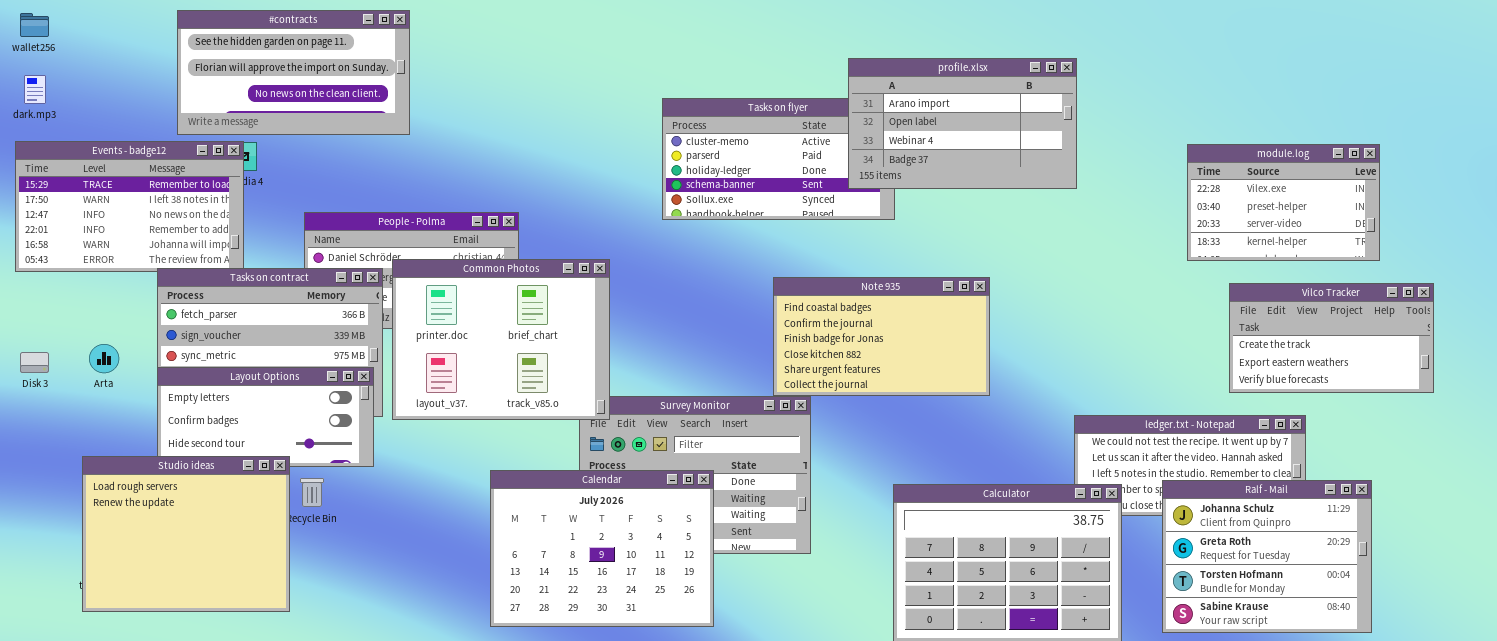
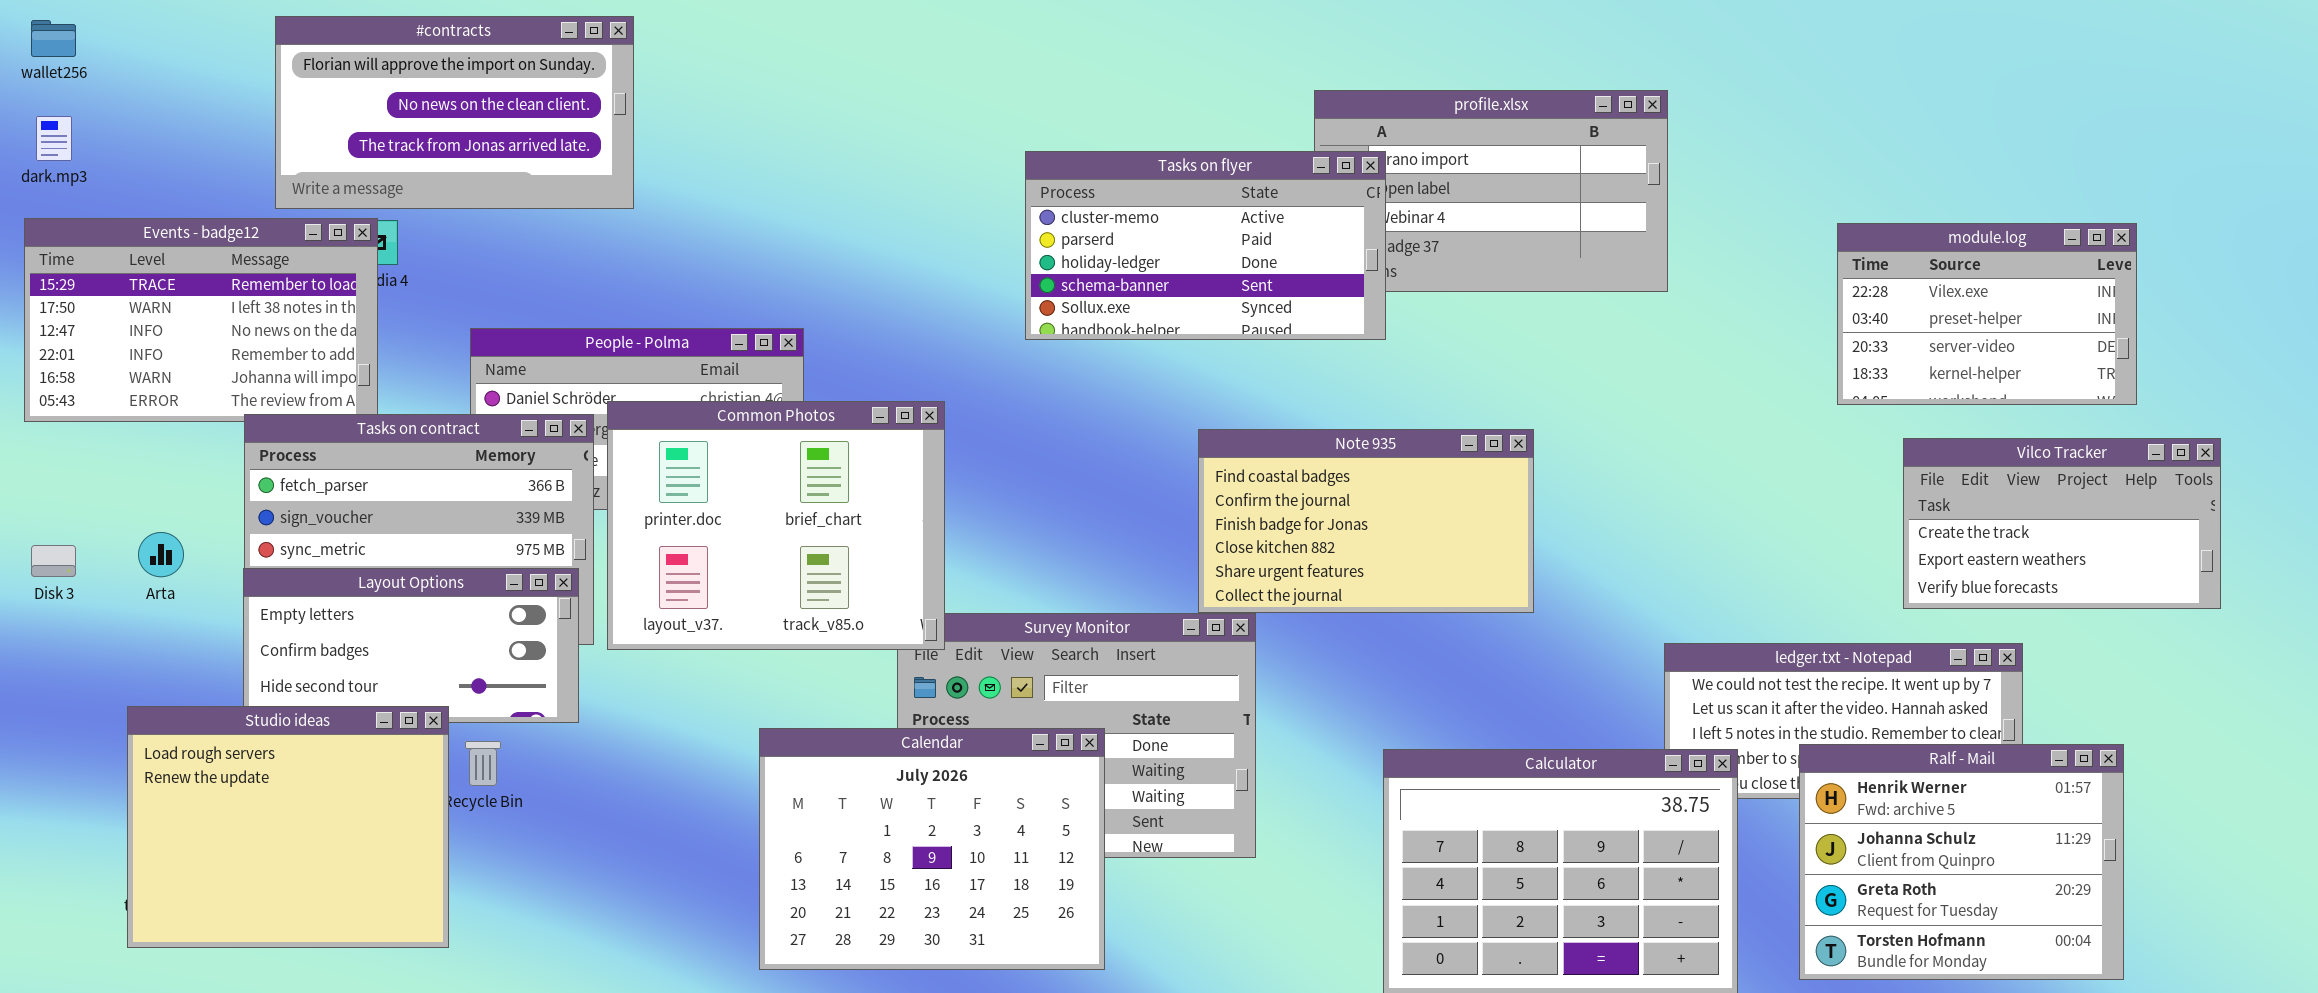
#contracts: [177,10,410,135] -> [275,16,634,209], scrolled down 1 row
Tasks on flyer: [662,98,895,220] -> [1025,151,1386,340], raised
Ralf - Mail: [1162,480,1372,633] -> [1799,744,2124,980], scrolled up 1 row

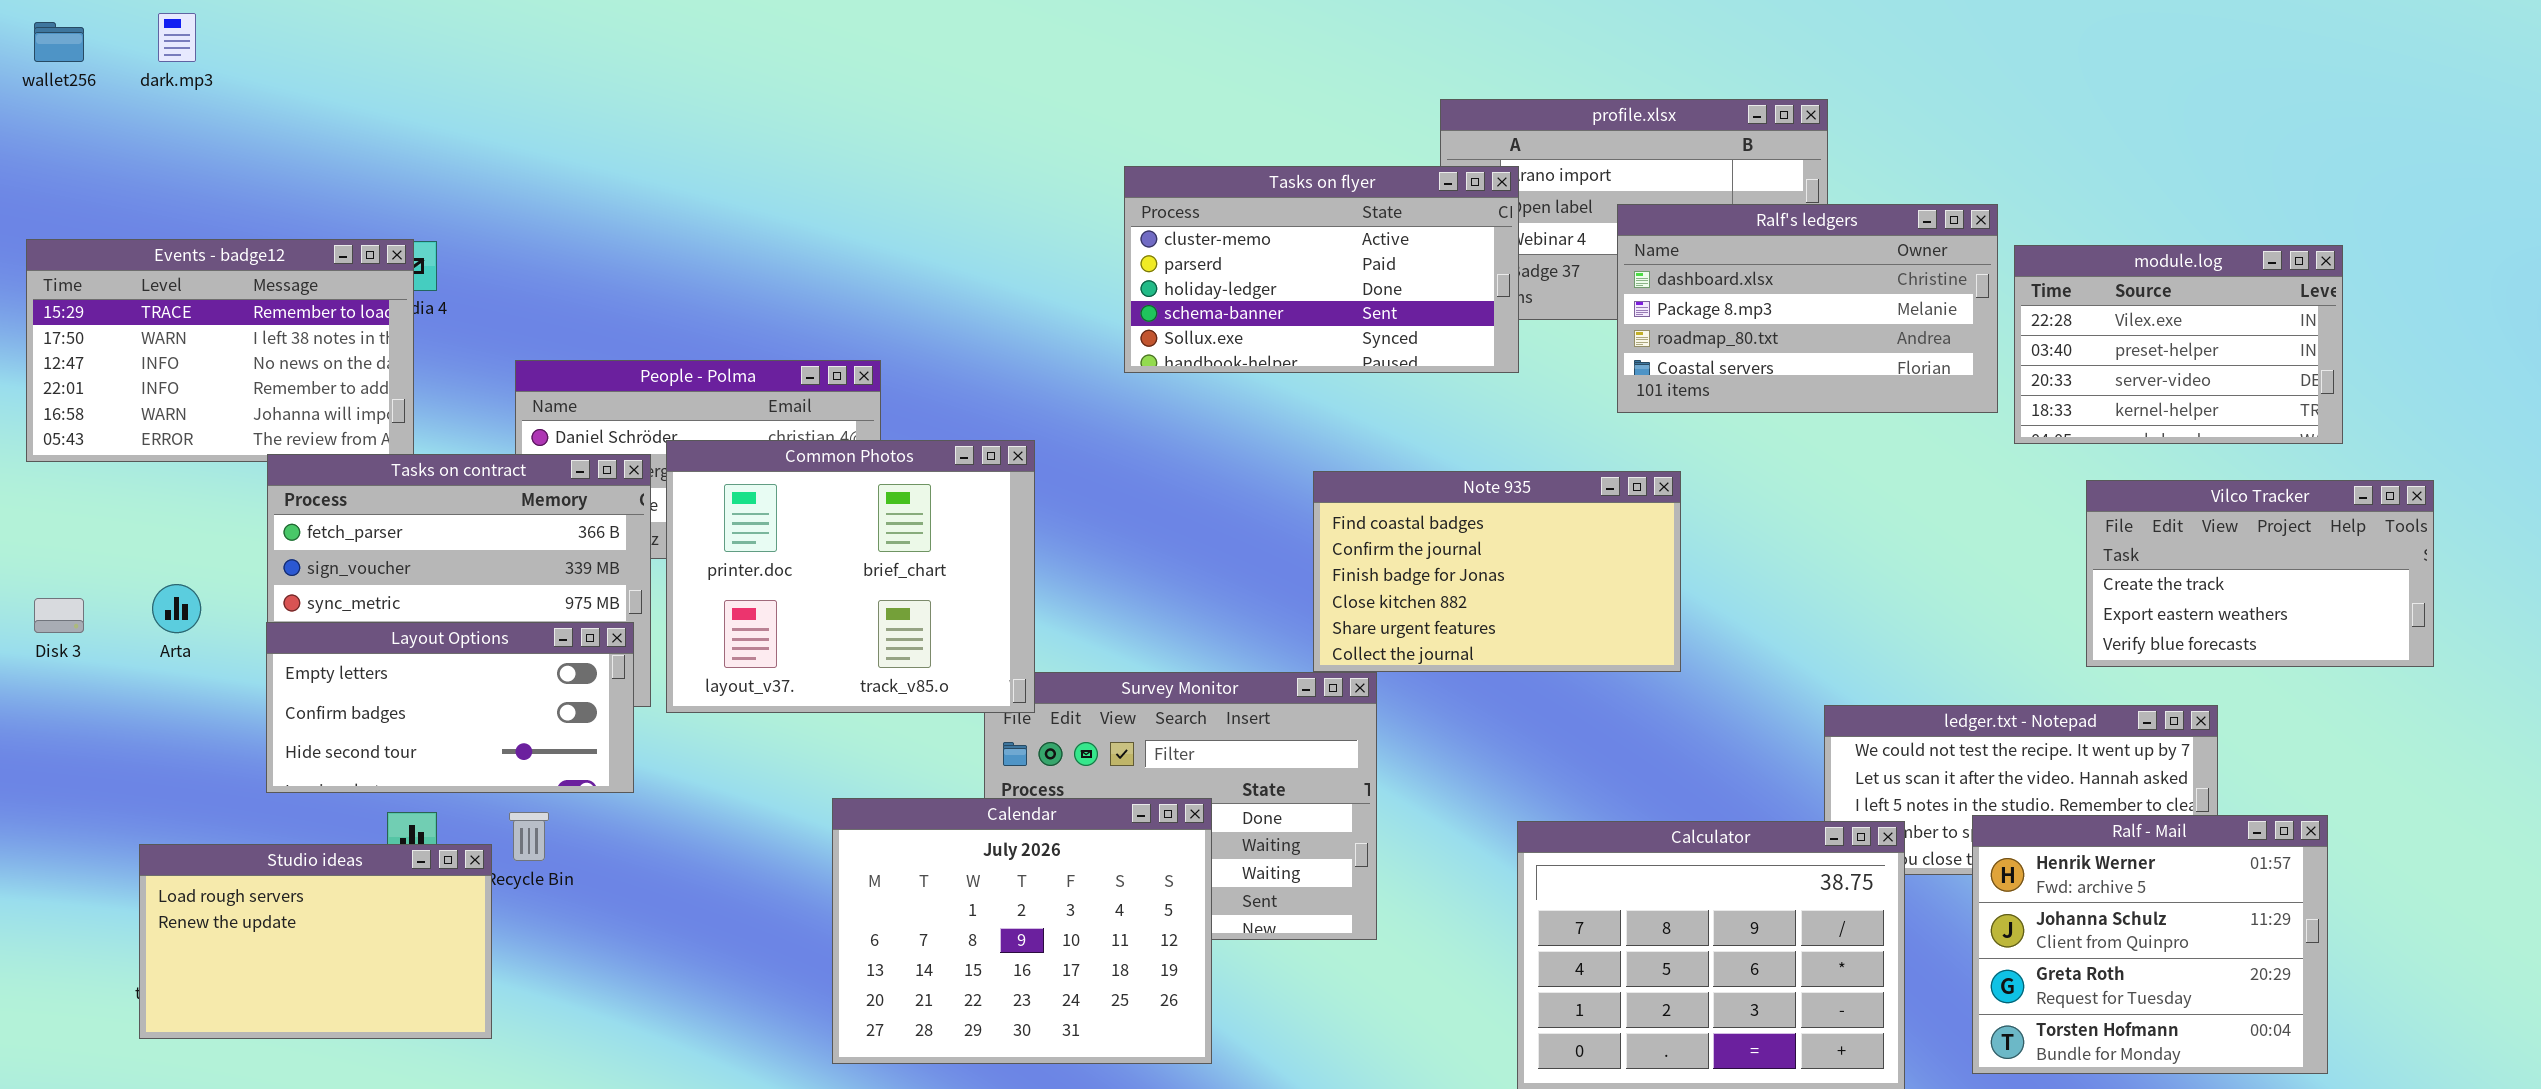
#contracts: [275,16,634,209] -> none, closed
dark.mp3: [36,116,72,161] -> [158,13,196,62], moved
Ralf's ledgers: none -> [1617,204,1998,413], opened
Studio ideas: [127,706,449,948] -> [139,844,492,1039], resized

